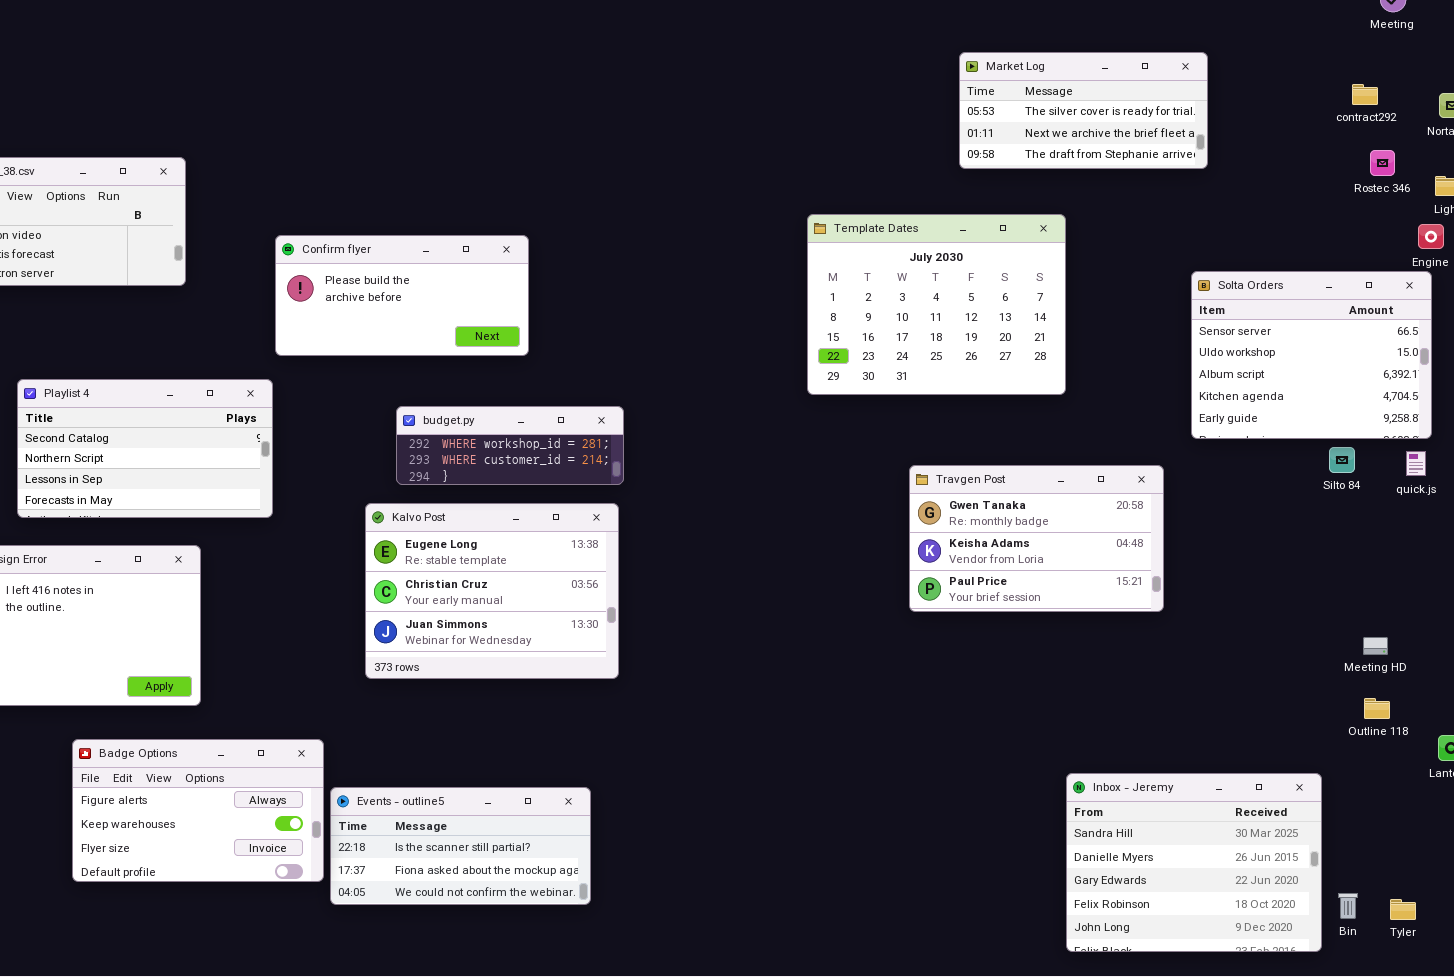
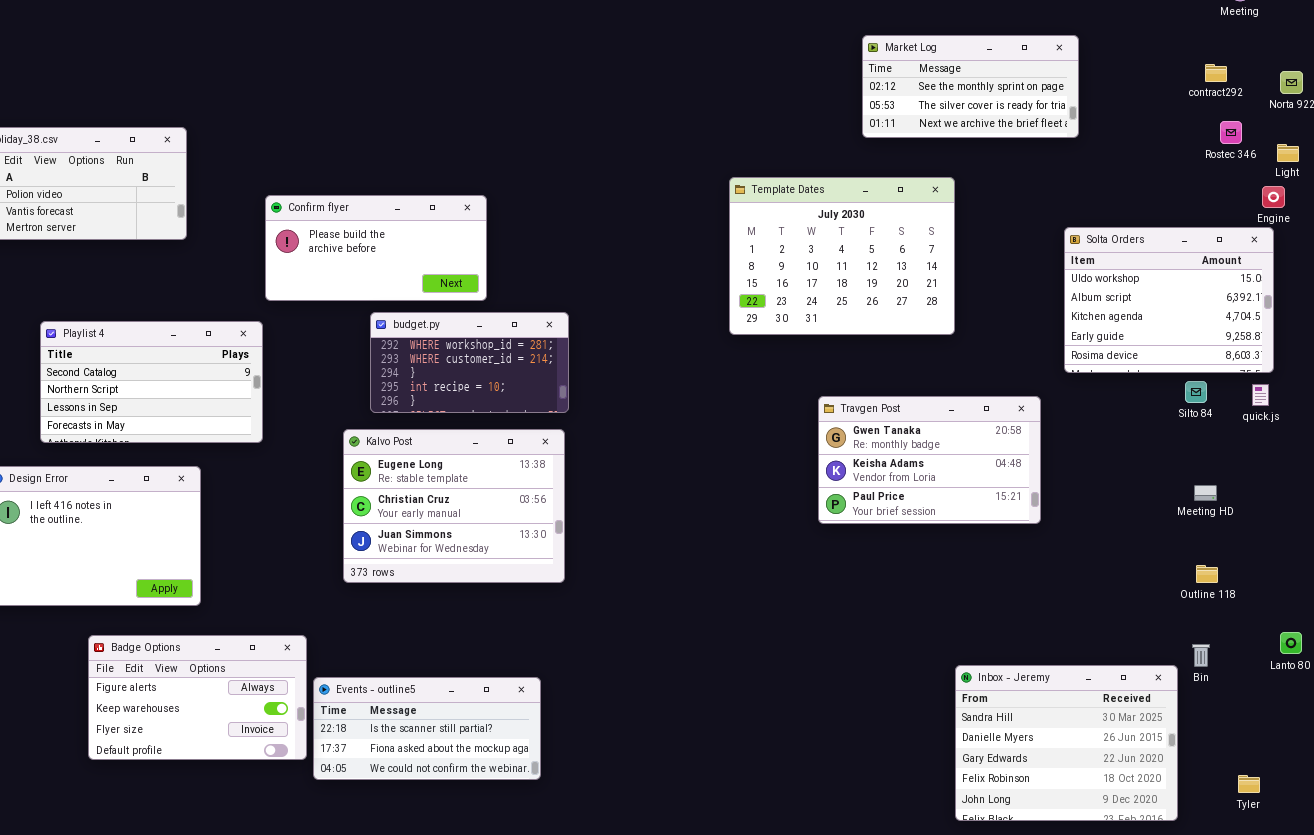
Market Log: [959,52,1208,169] -> [862,35,1079,138], scrolled up 1 row
Solta Orders: [1191,271,1432,439] -> [1064,227,1274,373], scrolled down 1 row
budget.py: [396,406,624,485] -> [370,312,569,413], resized
Meeting HD: [1363,637,1388,655] -> [1194,485,1217,501], moved
Outline 118: [1364,698,1390,719] -> [1196,565,1218,583], moved
Bin: [1338,893,1358,919] -> [1192,644,1210,667], moved

